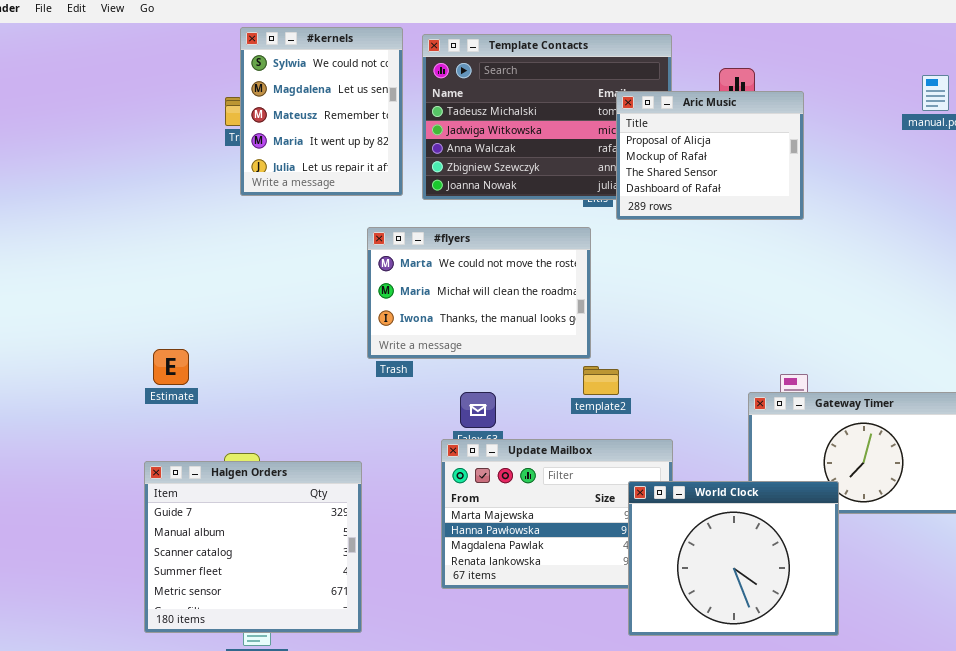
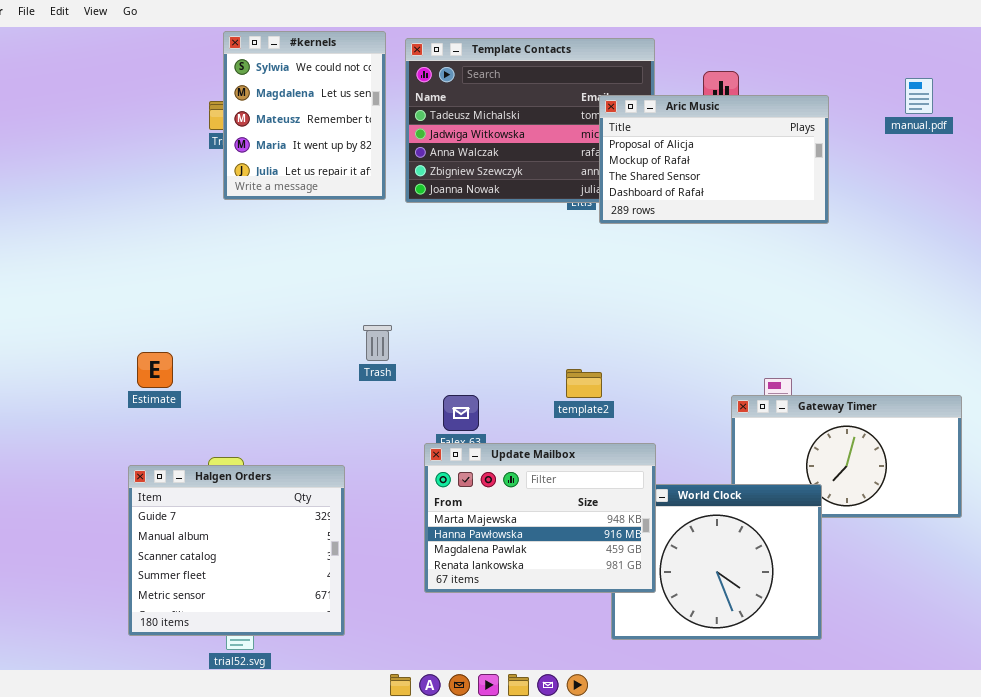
Aric Music: [616,91,804,220] -> [599,95,829,224], resized
#flyers: [367,227,591,359] -> none, closed
Update Mailbox: [441,439,673,589] -> [424,443,656,593], raised

